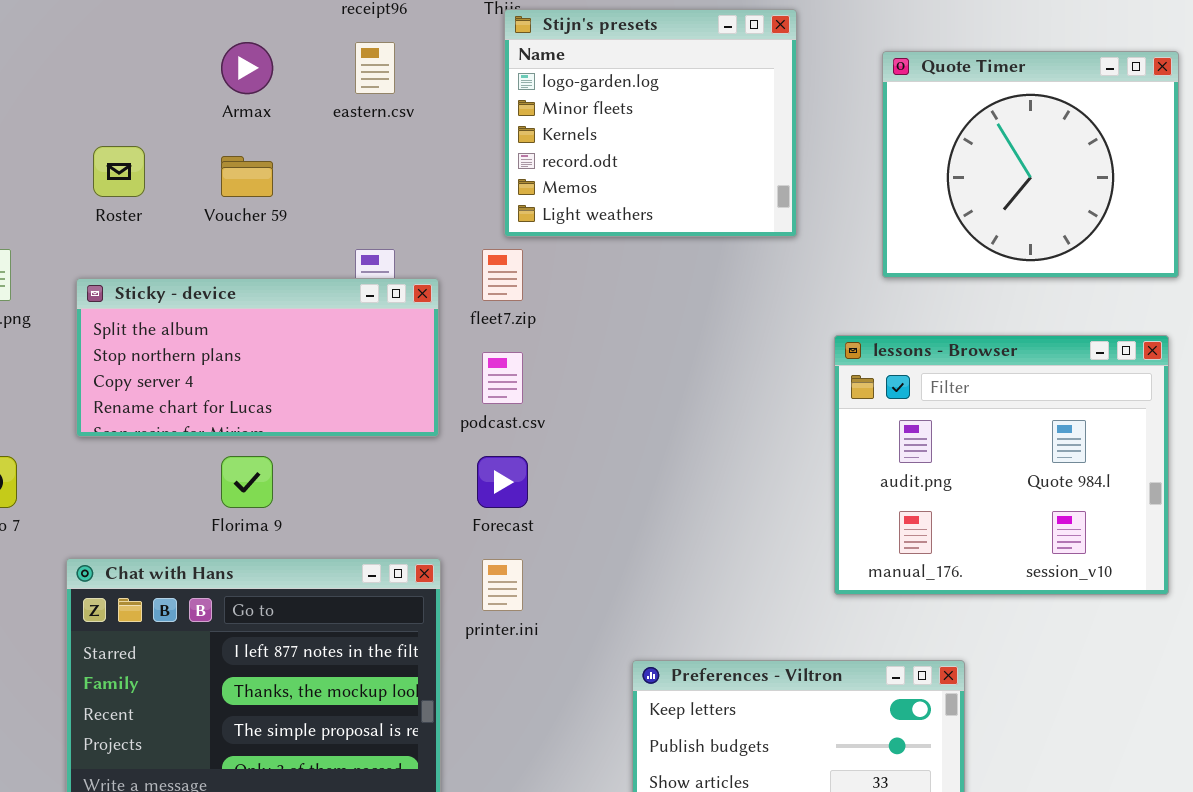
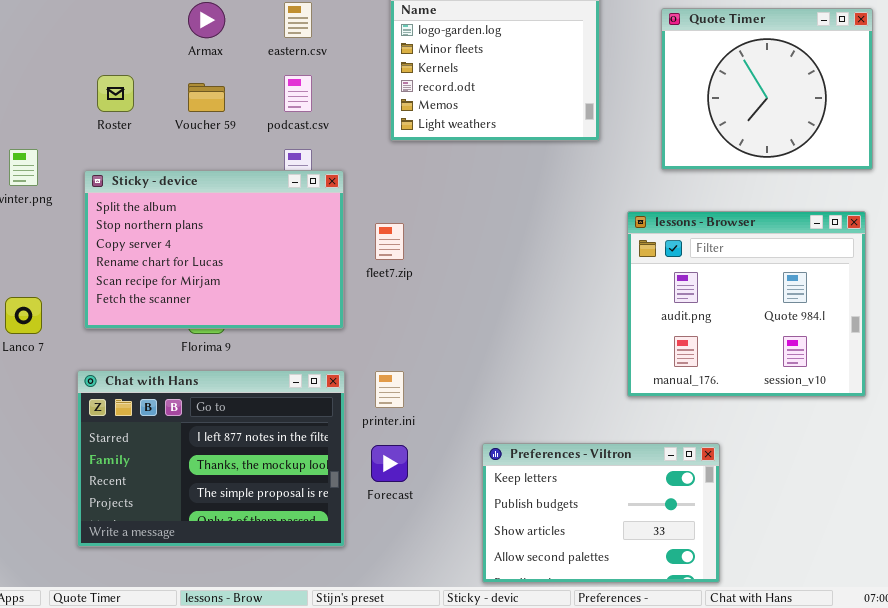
fleet7.zip: [482,249,523,301] -> [375,223,404,260], moved
Sticky - device: [76,278,439,437] -> [84,170,344,329], resized
podcast.csv: [482,352,523,404] -> [284,75,312,112], moved
Forecast: [477,456,528,508] -> [371,445,408,482], moved

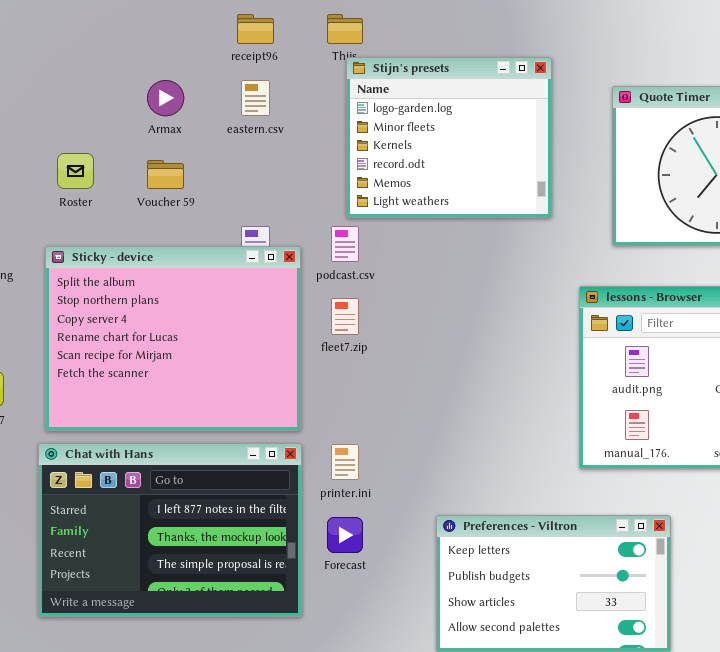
podcast.csv: [284,75,312,112] -> [331,226,359,262], moved
Sticky - device: [84,170,344,329] -> [45,246,301,431], resized

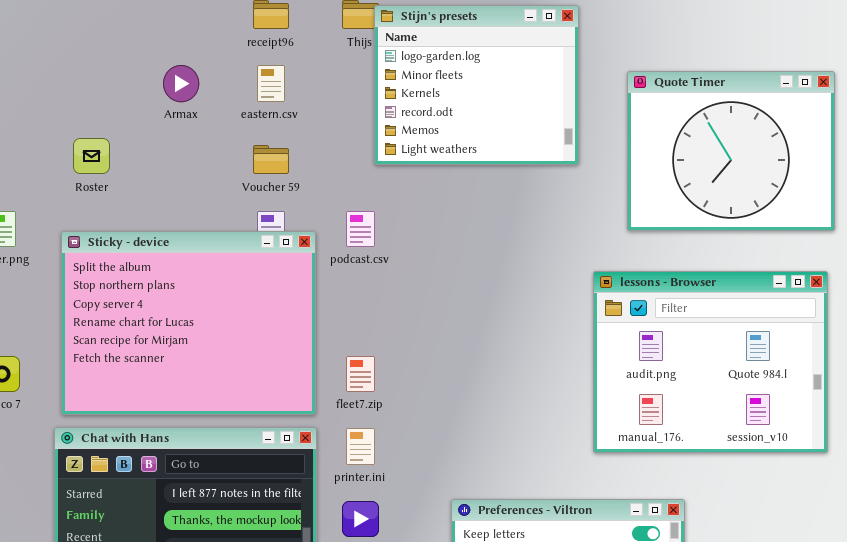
Stijn's presets: [346,57,552,218] -> [374,5,579,165], moved
Voucher 59: [147,160,184,189] -> [253,145,289,174], moved
fleet7.zip: [331,298,359,335] -> [346,356,375,392], moved

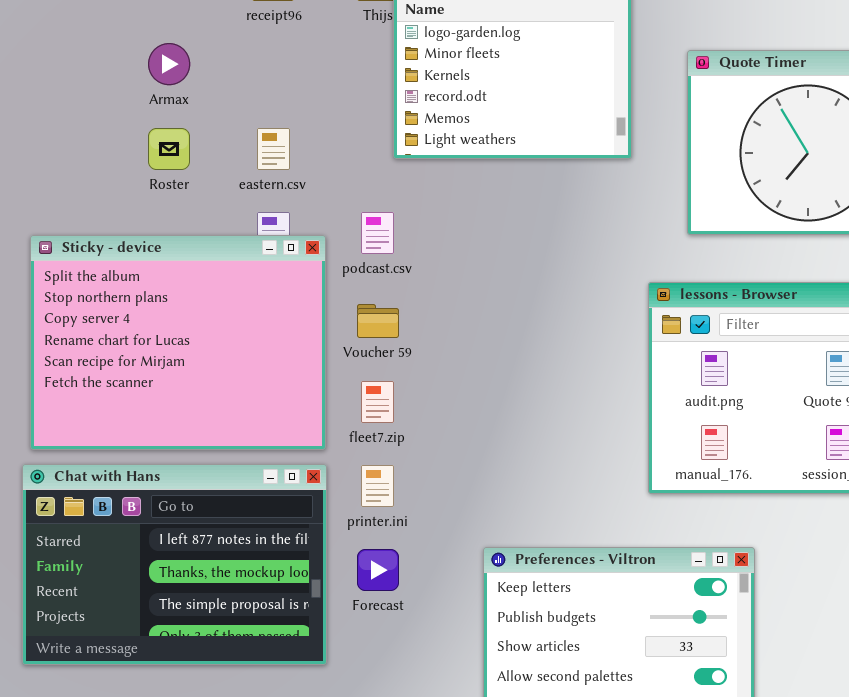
eastern.csv: [257,65,285,102] -> [257,128,290,170], moved
Roster: [73,138,110,174] -> [148,128,190,170], moved
Voucher 59: [253,145,289,174] -> [357,304,399,338], moved

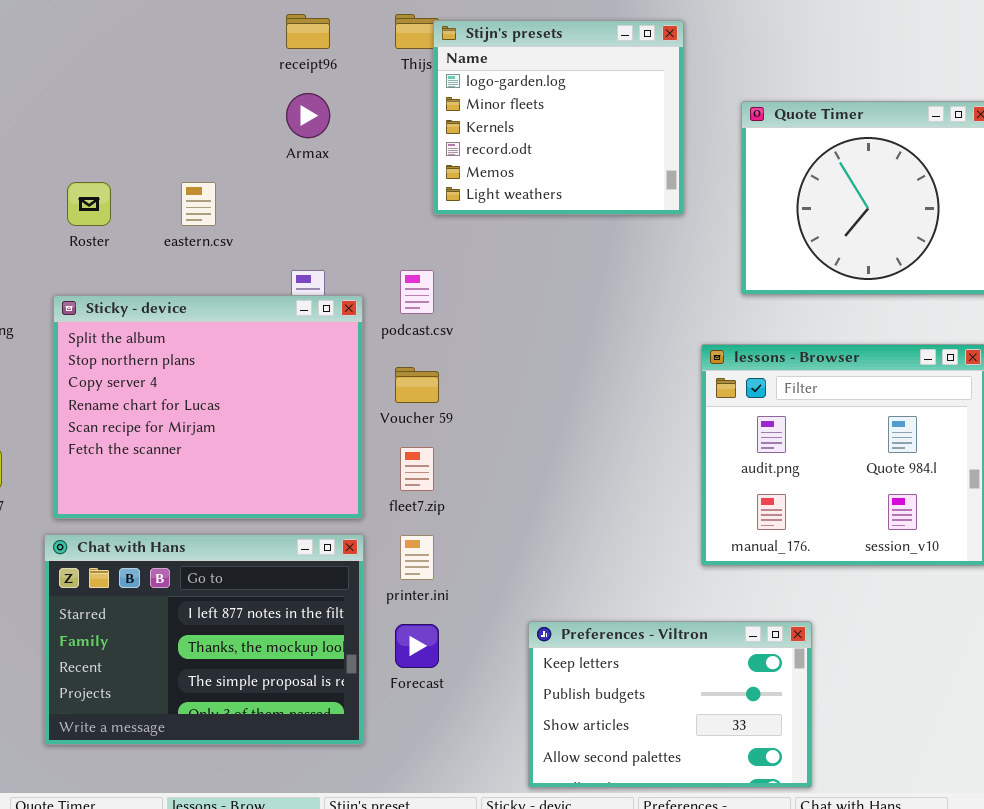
Armax: [148,43,190,85] -> [286,93,330,138], moved
Roster: [148,128,190,170] -> [67,182,111,226], moved
eastern.csv: [257,128,290,170] -> [181,182,216,226], moved

